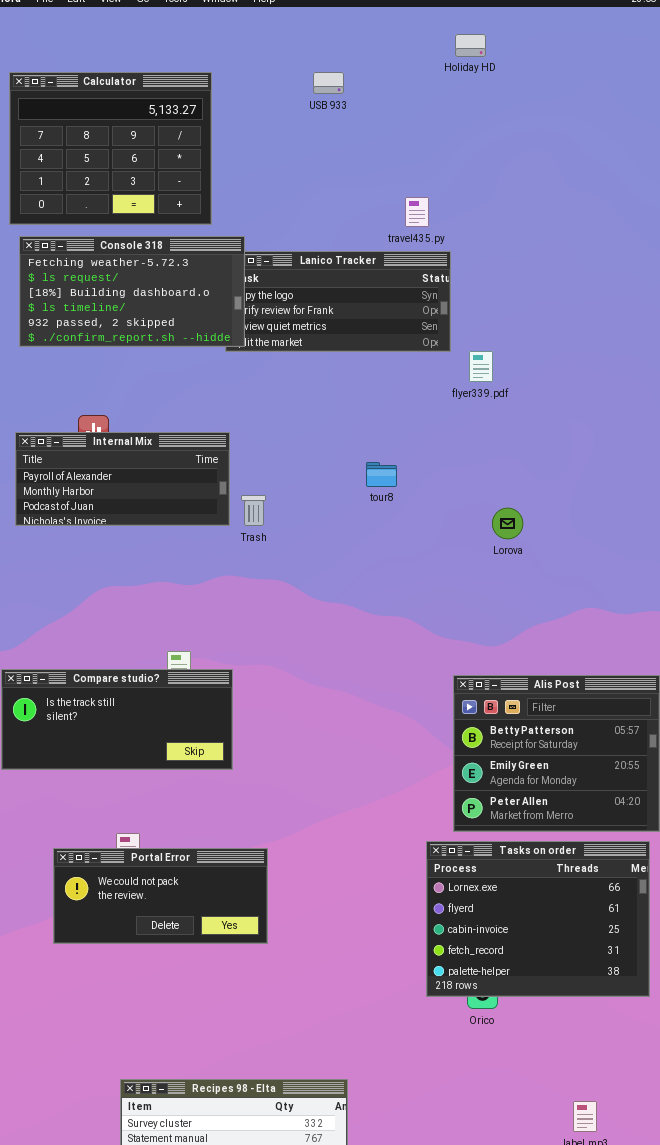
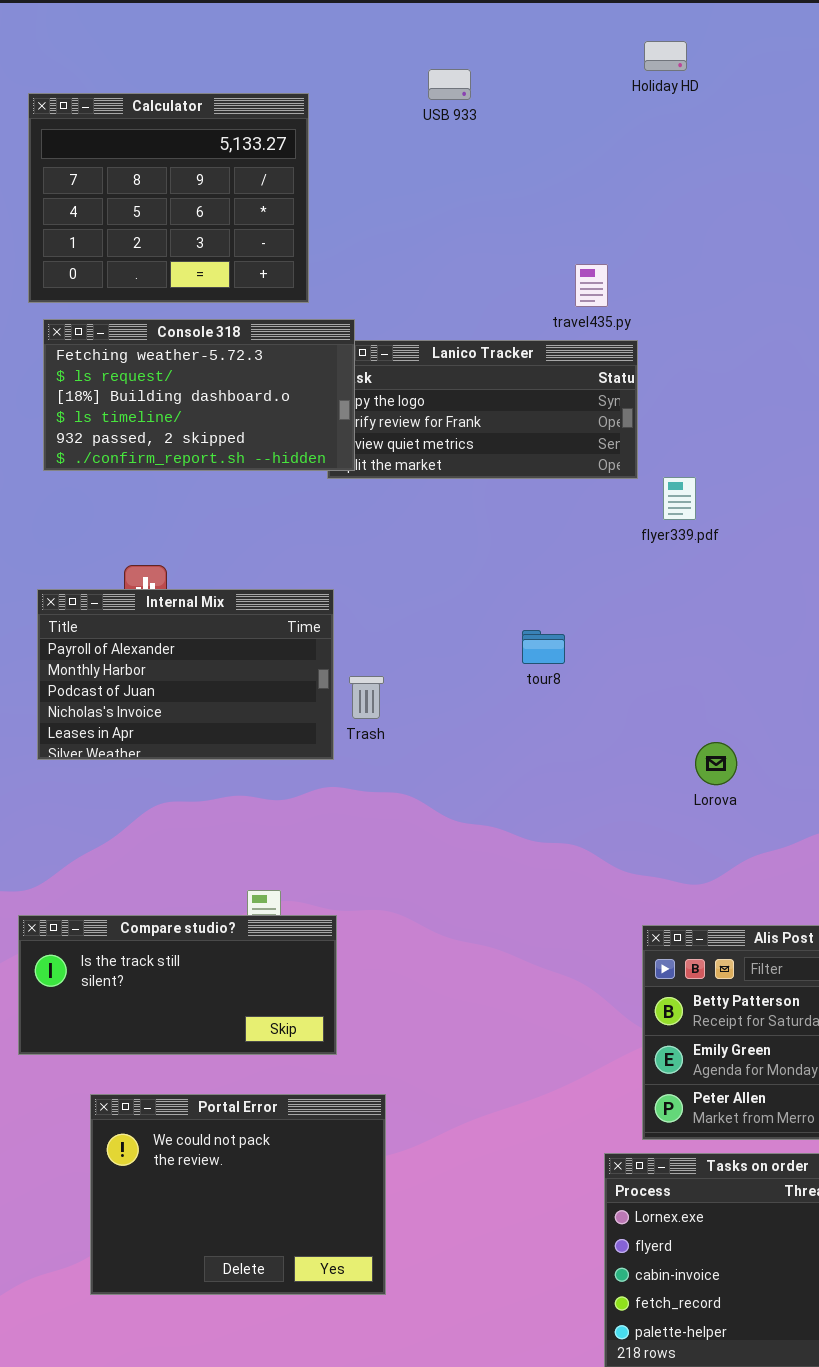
USB 933: [313,72,344,94] -> [428,69,471,100], moved
Internal Mix: [15,432,230,526] -> [37,589,334,760], resized
Lorova: [492,508,523,539] -> [695,742,737,785], moved
Portal Error: [53,848,268,944] -> [90,1094,386,1295], resized

